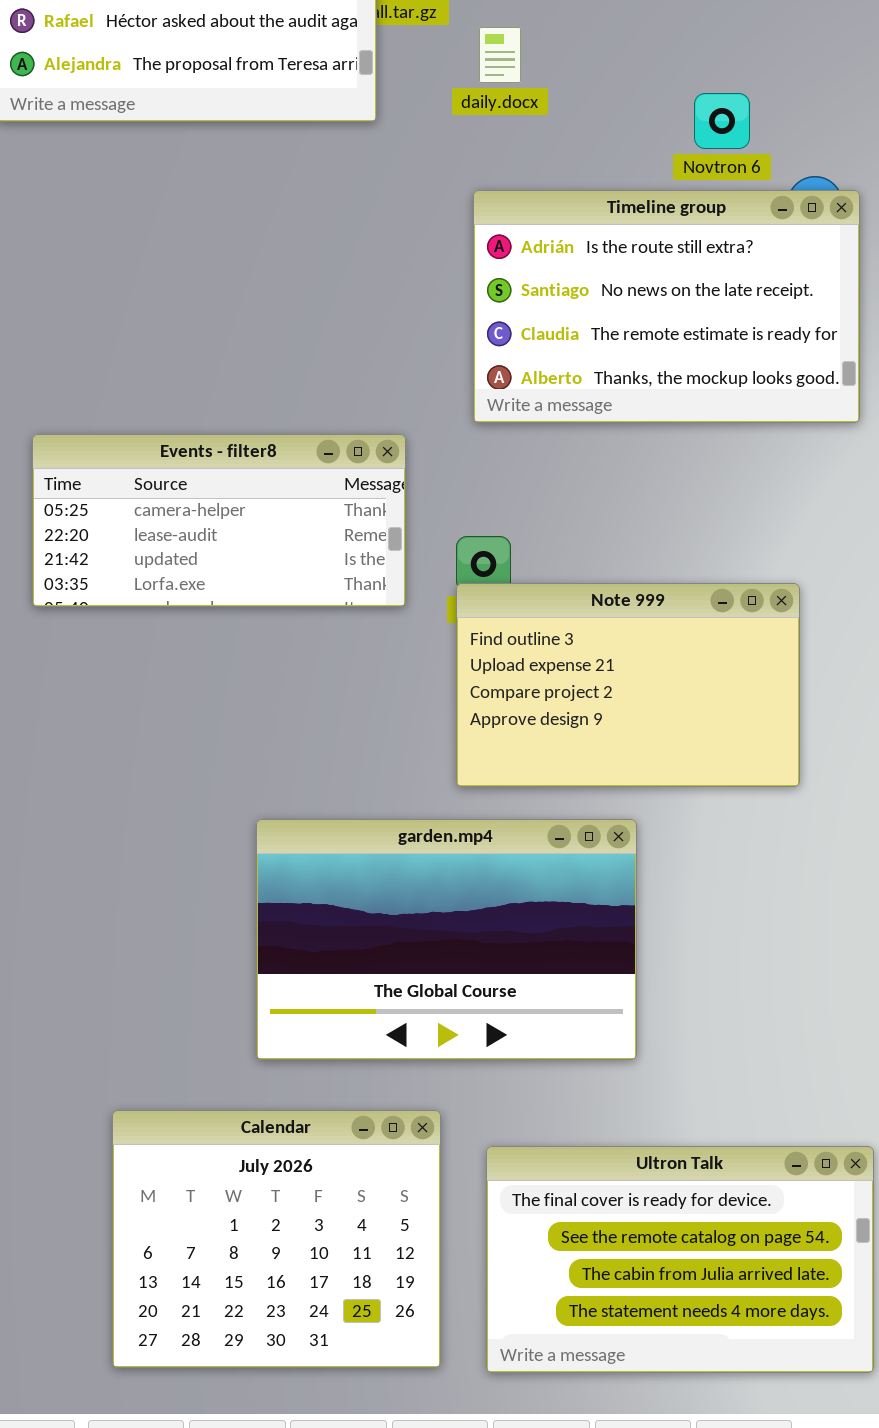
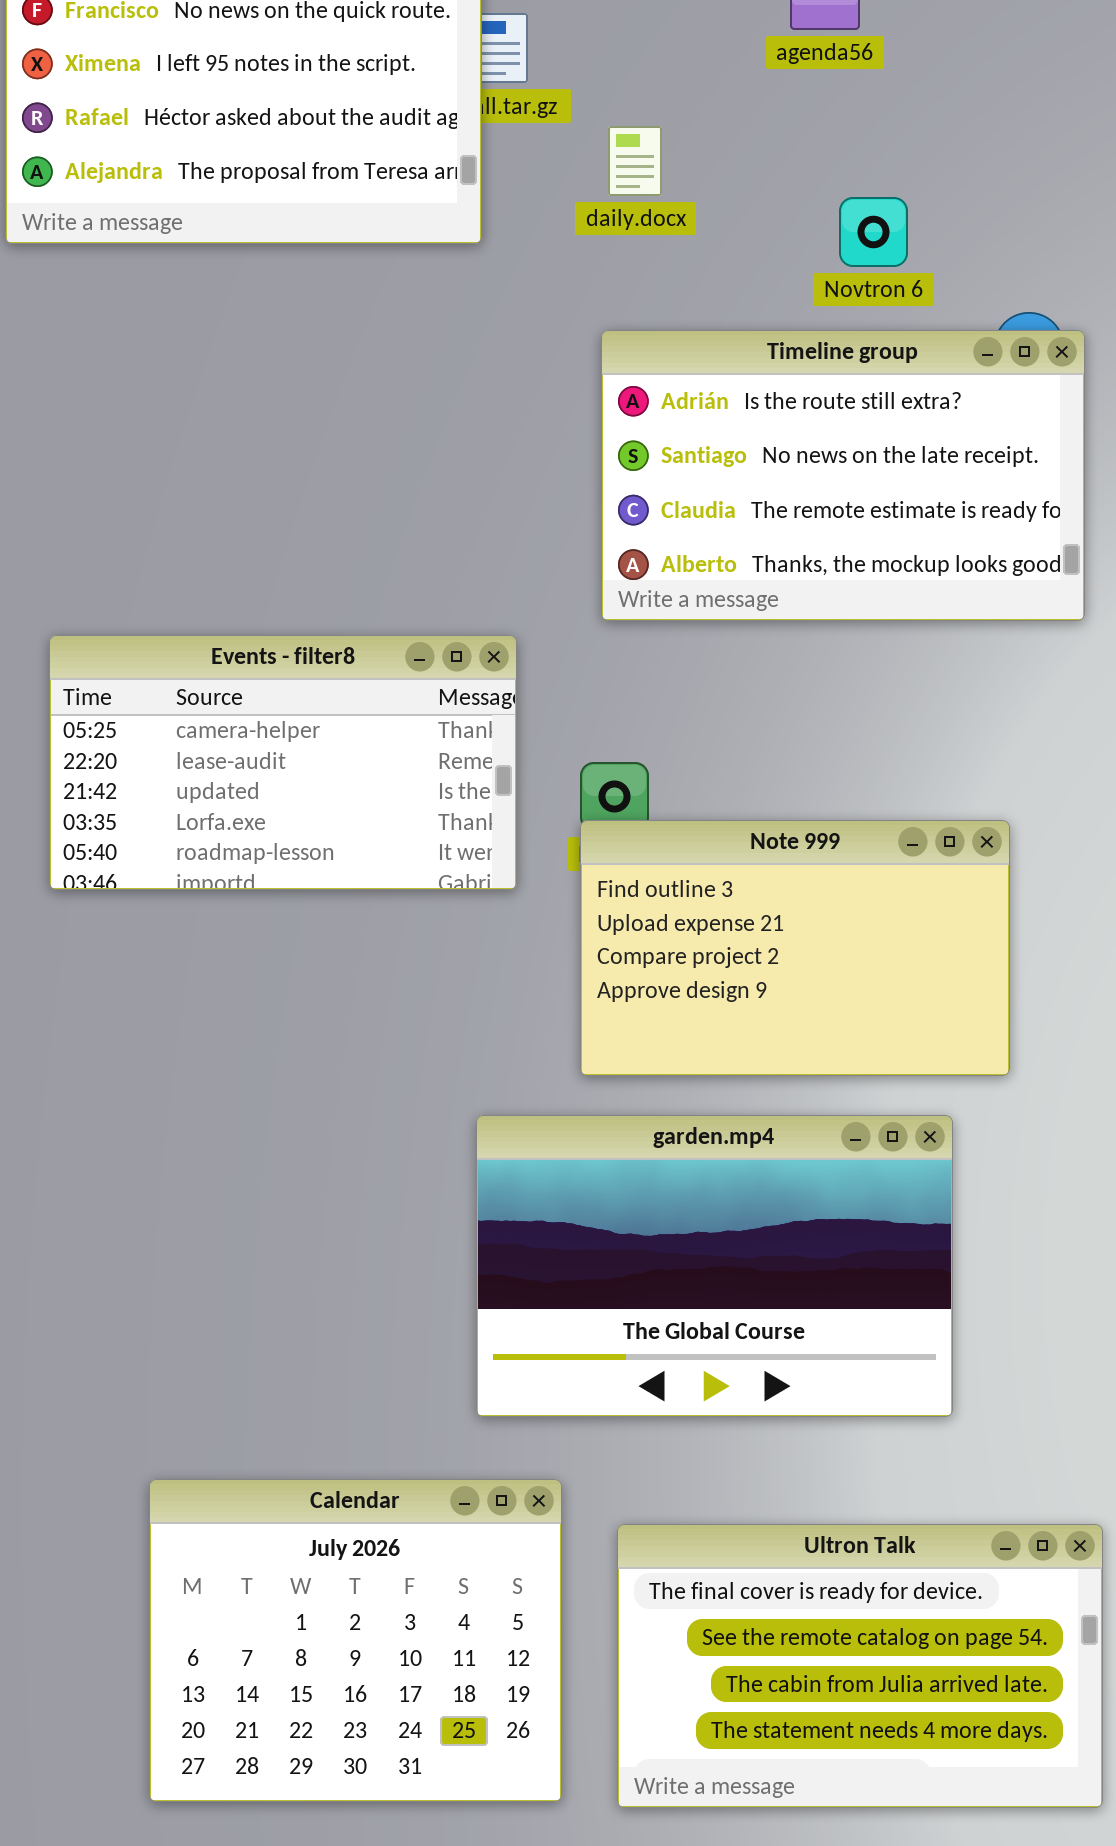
Novtron 6: [694,93,750,149] -> [839,197,908,267], moved
Events - filter8: [32,434,406,607] -> [49,635,517,890], resized
garden.mp4: [256,819,637,1060] -> [476,1115,953,1417], moved

